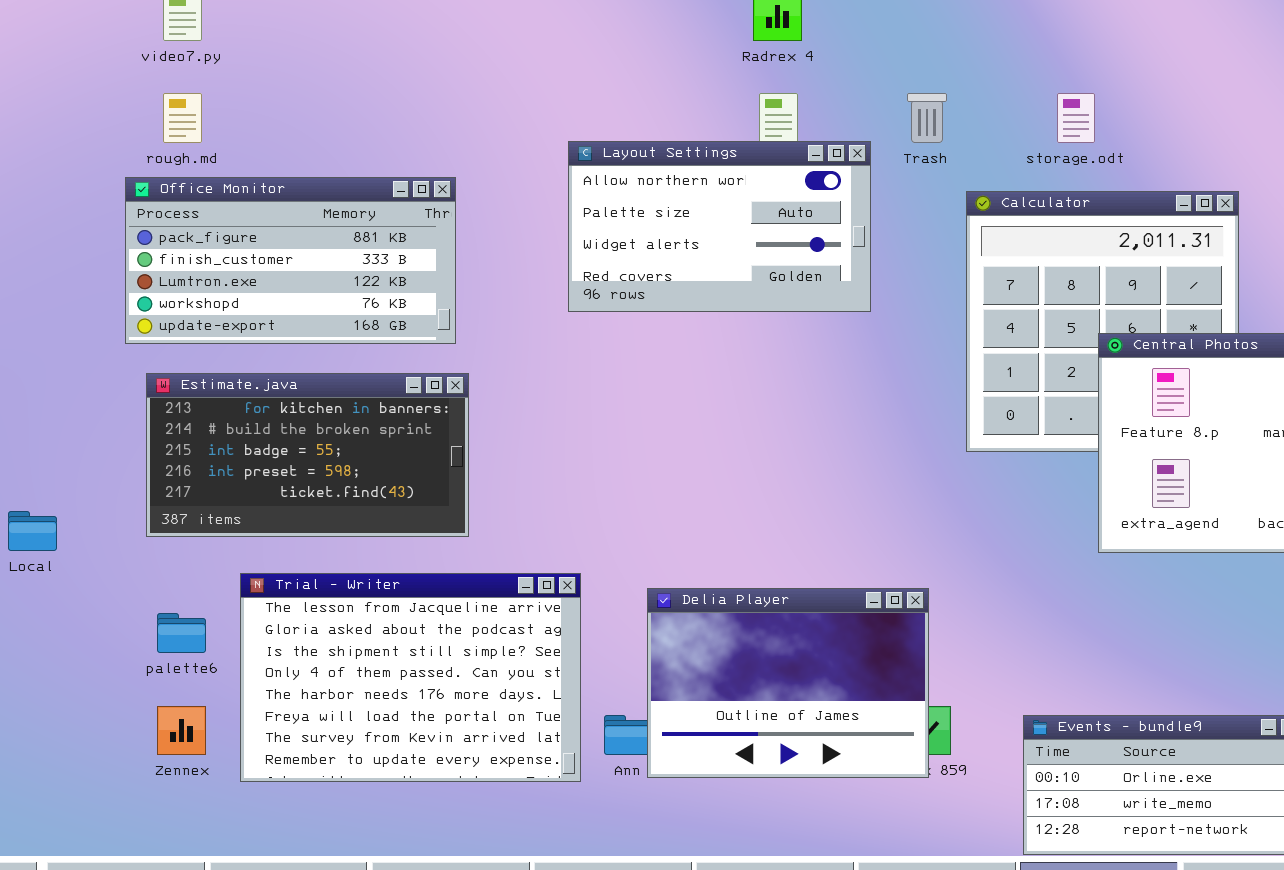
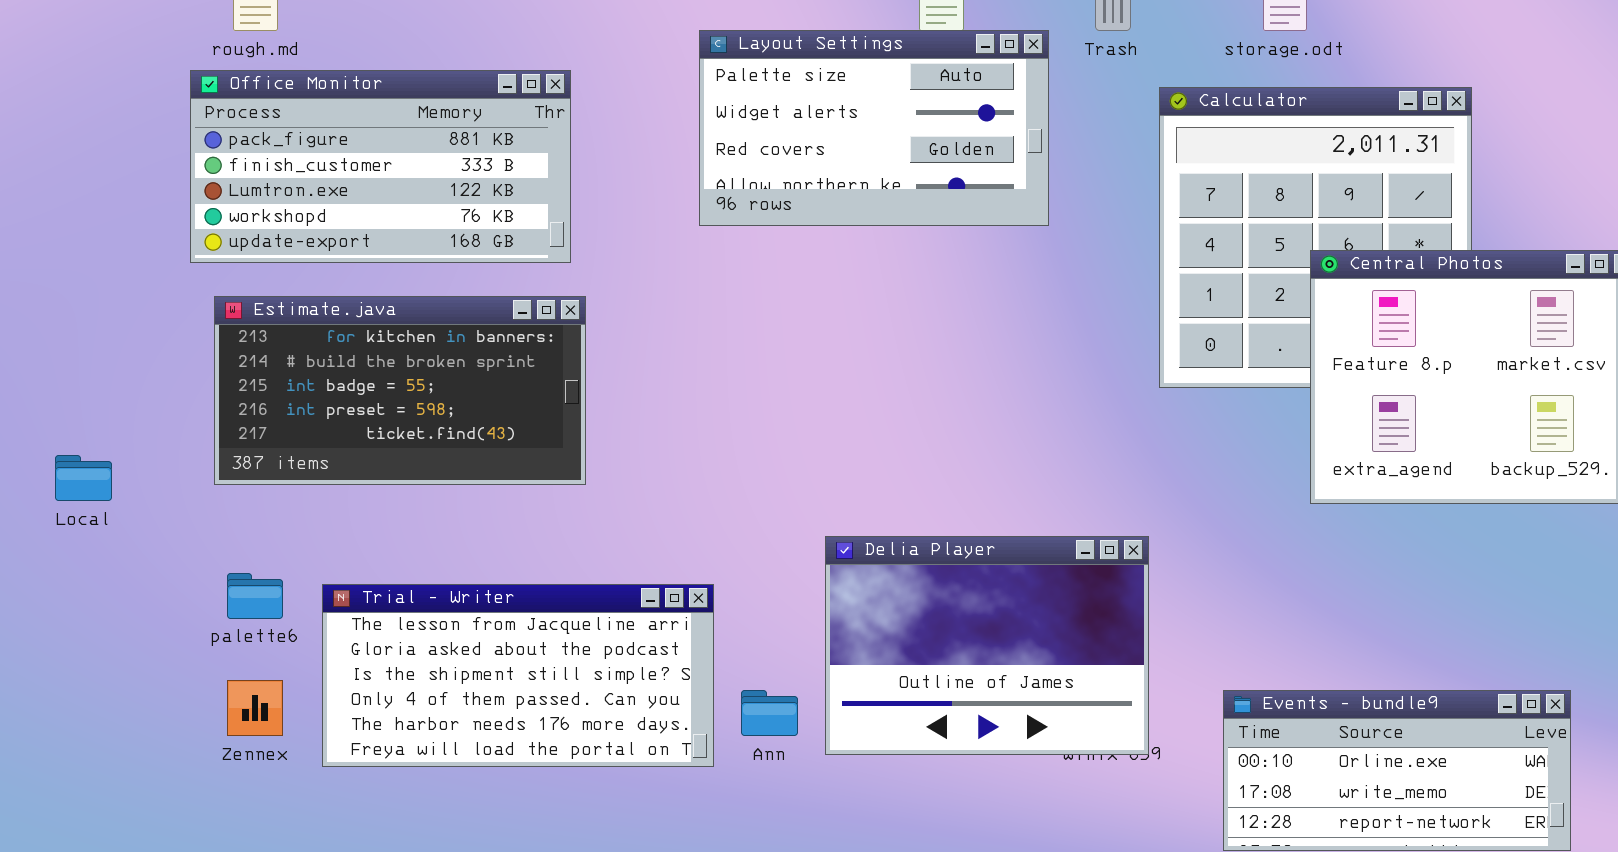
Layout Settings: [568,141,871,312] -> [699,30,1049,226], scrolled down 1 row
Trial - Writer: [240,573,581,782] -> [322,584,714,767], resized
Delia Player: [647,588,929,778] -> [825,536,1149,755], moved

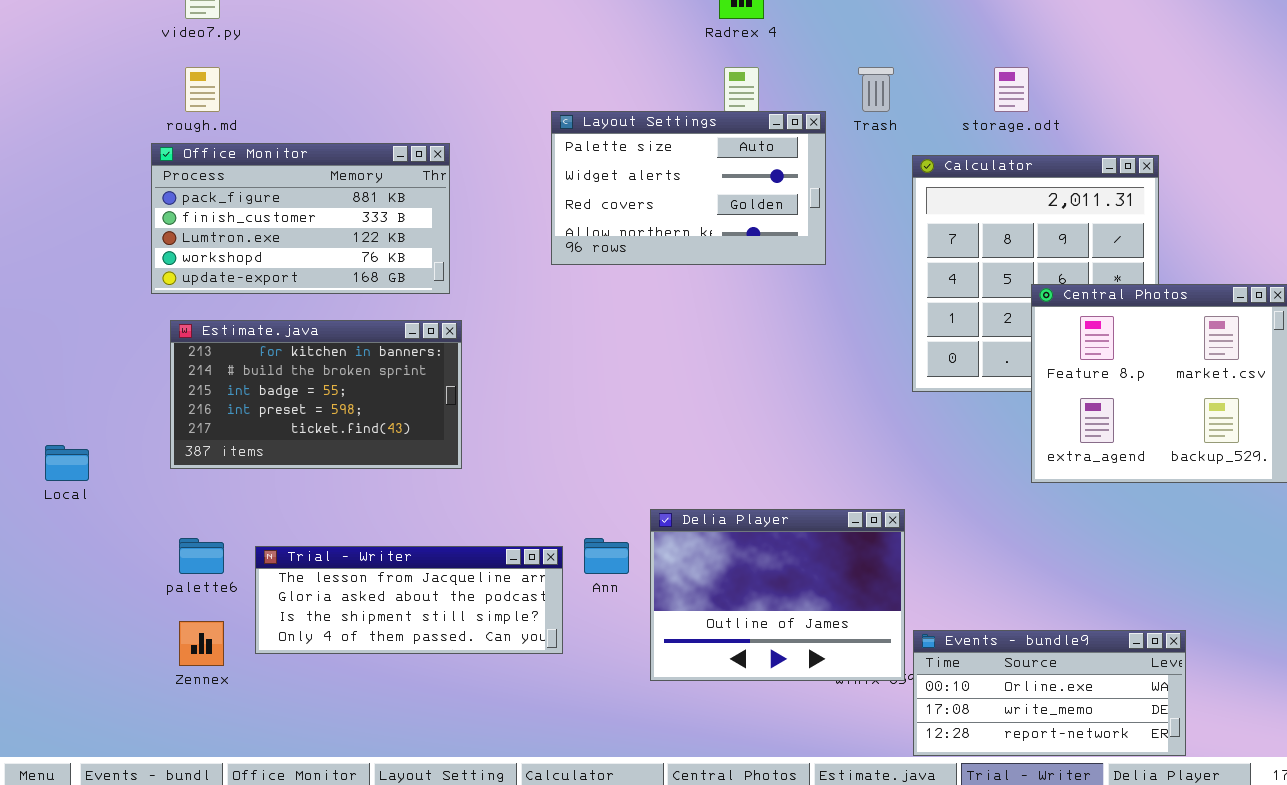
Trial - Writer: [322,584,714,767] -> [255,546,563,654], resized
Ann: [741,690,798,736] -> [584,538,629,574], moved
Events - bundle9: [1223,690,1571,851] -> [913,630,1186,756], moved

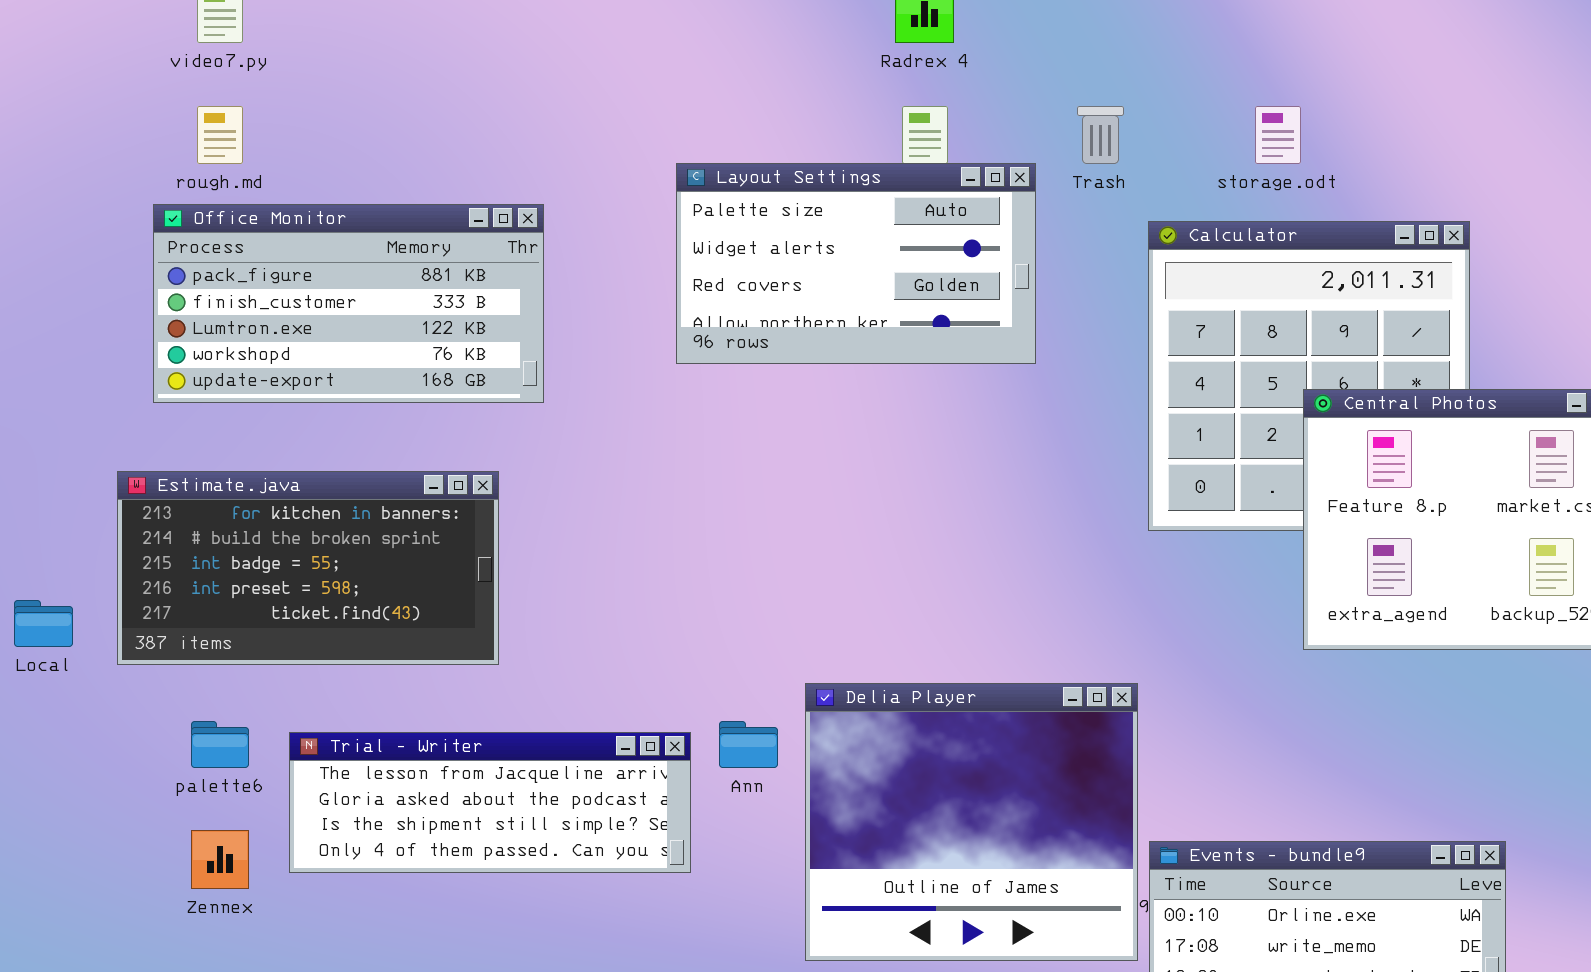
Estimate.java: [170,320,462,469] -> [117,471,499,665], moved
Delia Player: [650,509,905,681] -> [805,683,1138,961], resized

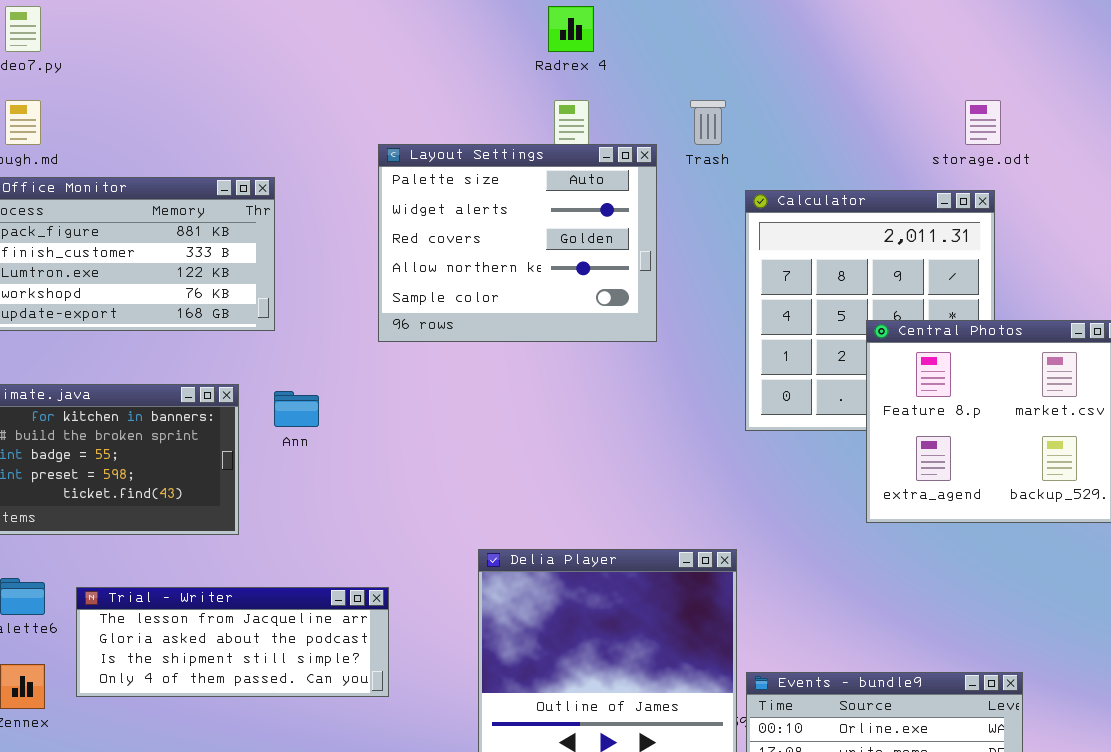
storage.odt: [1255,106,1301,164] -> [965,100,1001,145], moved
Layout Settings: [676,163,1036,364] -> [378,144,657,342], resized
Ann: [719,721,778,768] -> [274,391,319,427], moved

